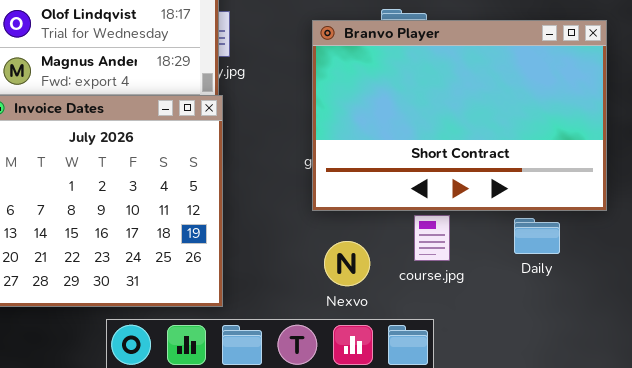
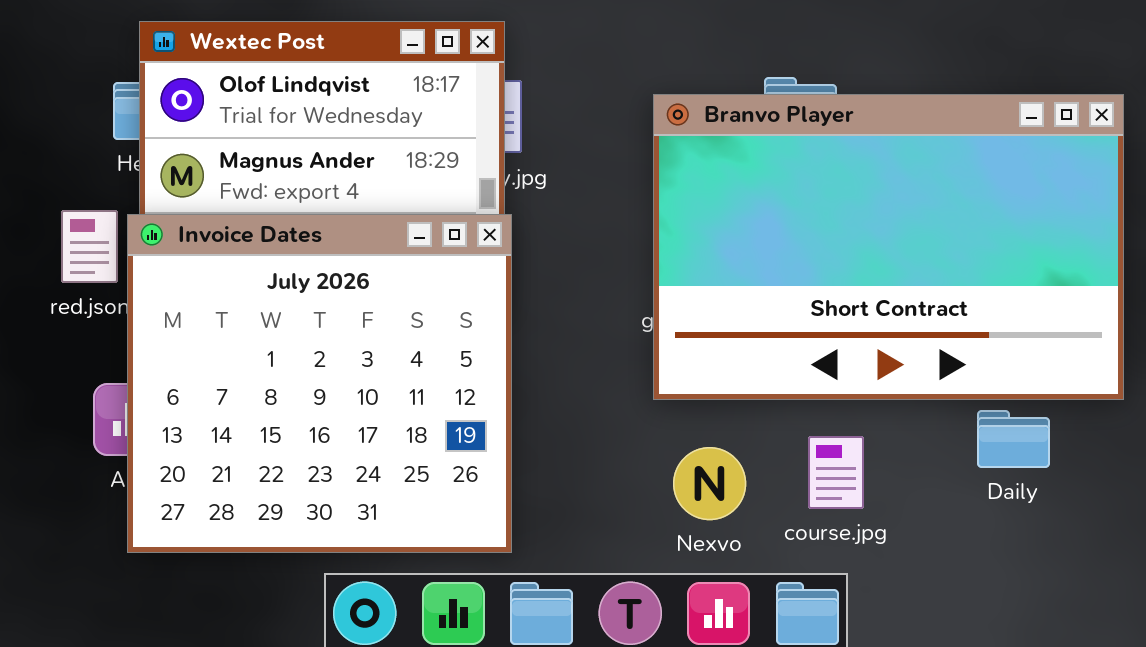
course.jpg: [414,215,450,261] -> [808,436,864,509], moved

